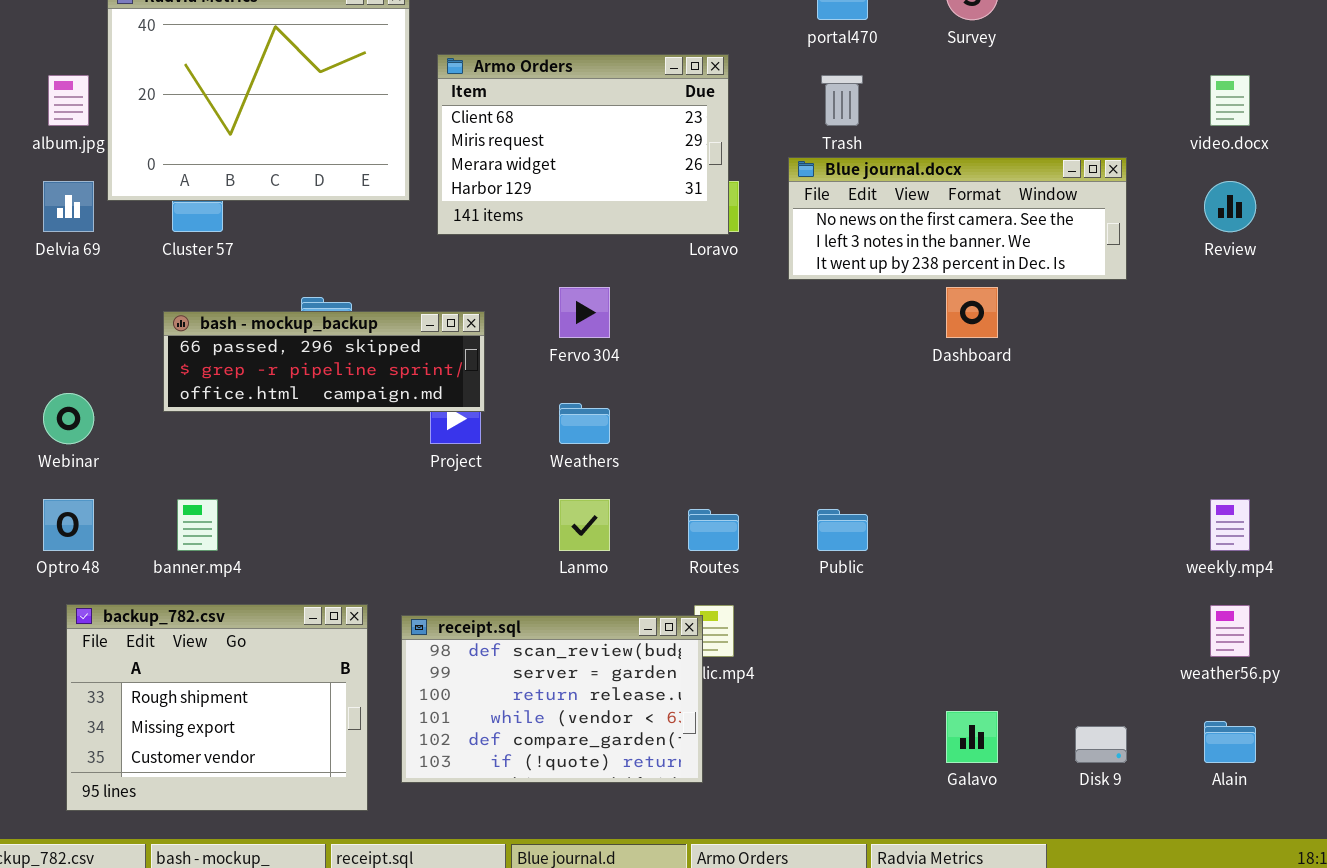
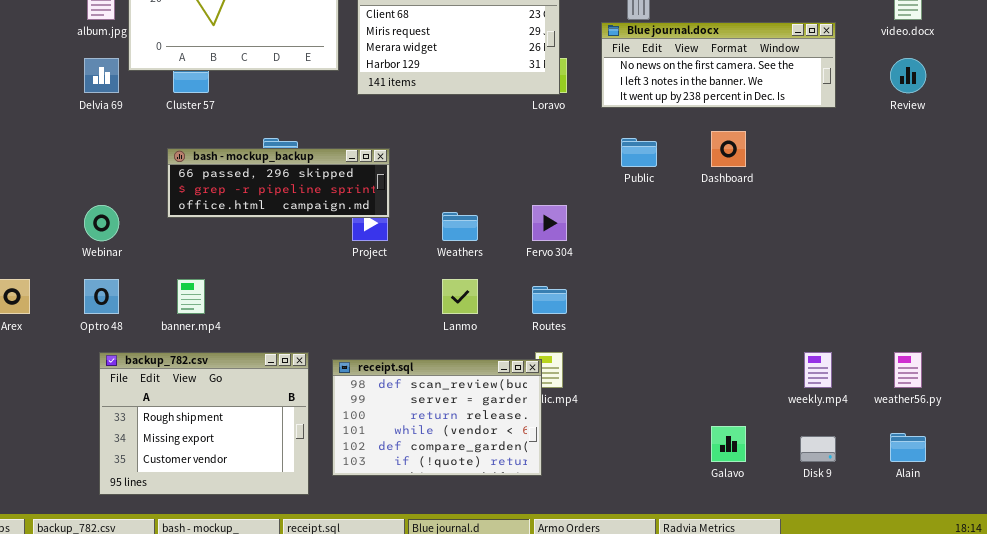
Blue journal.docx: [788,157,1127,280] -> [601,22,836,108], moved
Fervo 304: [559,287,610,338] -> [532,205,567,241], moved
weekly.mp4: [1210,499,1250,551] -> [804,352,832,388], moved
Public: [817,509,868,551] -> [621,138,657,167], moved

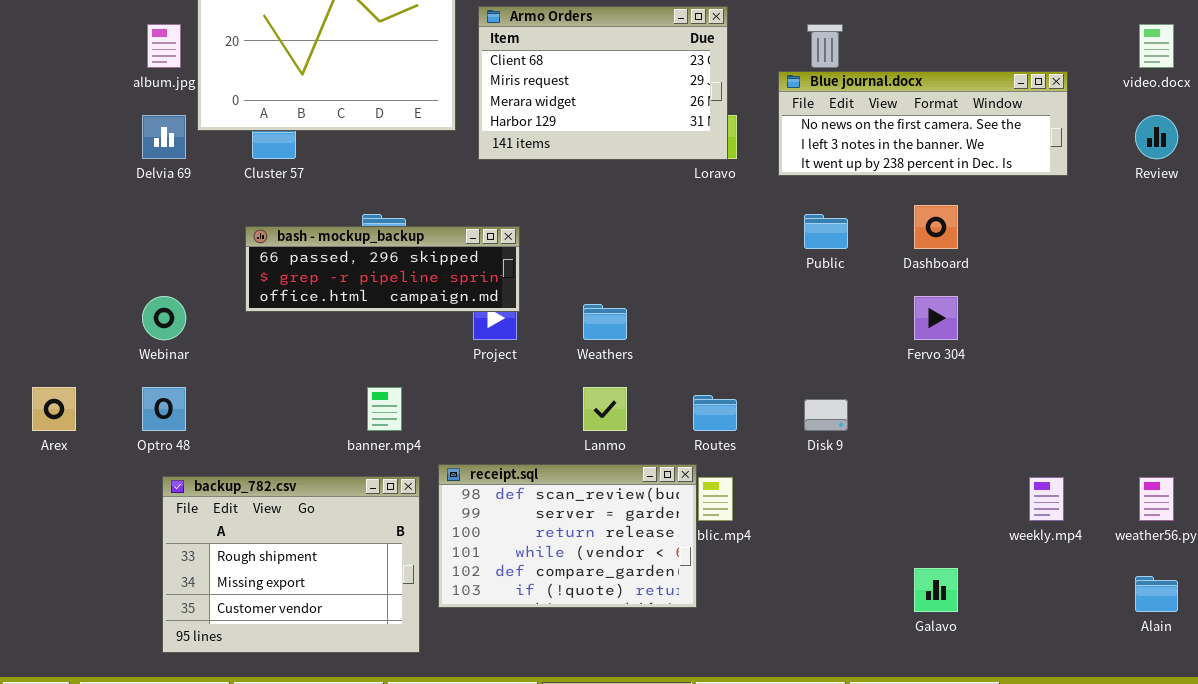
Fervo 304: [532,205,567,241] -> [914,296,958,340], moved
banner.mp4: [177,279,205,314] -> [367,387,402,431], moved
receipt.sql: [332,359,542,476] -> [438,464,697,608], moved
Disk 9: [800,436,836,462] -> [804,399,848,431], moved

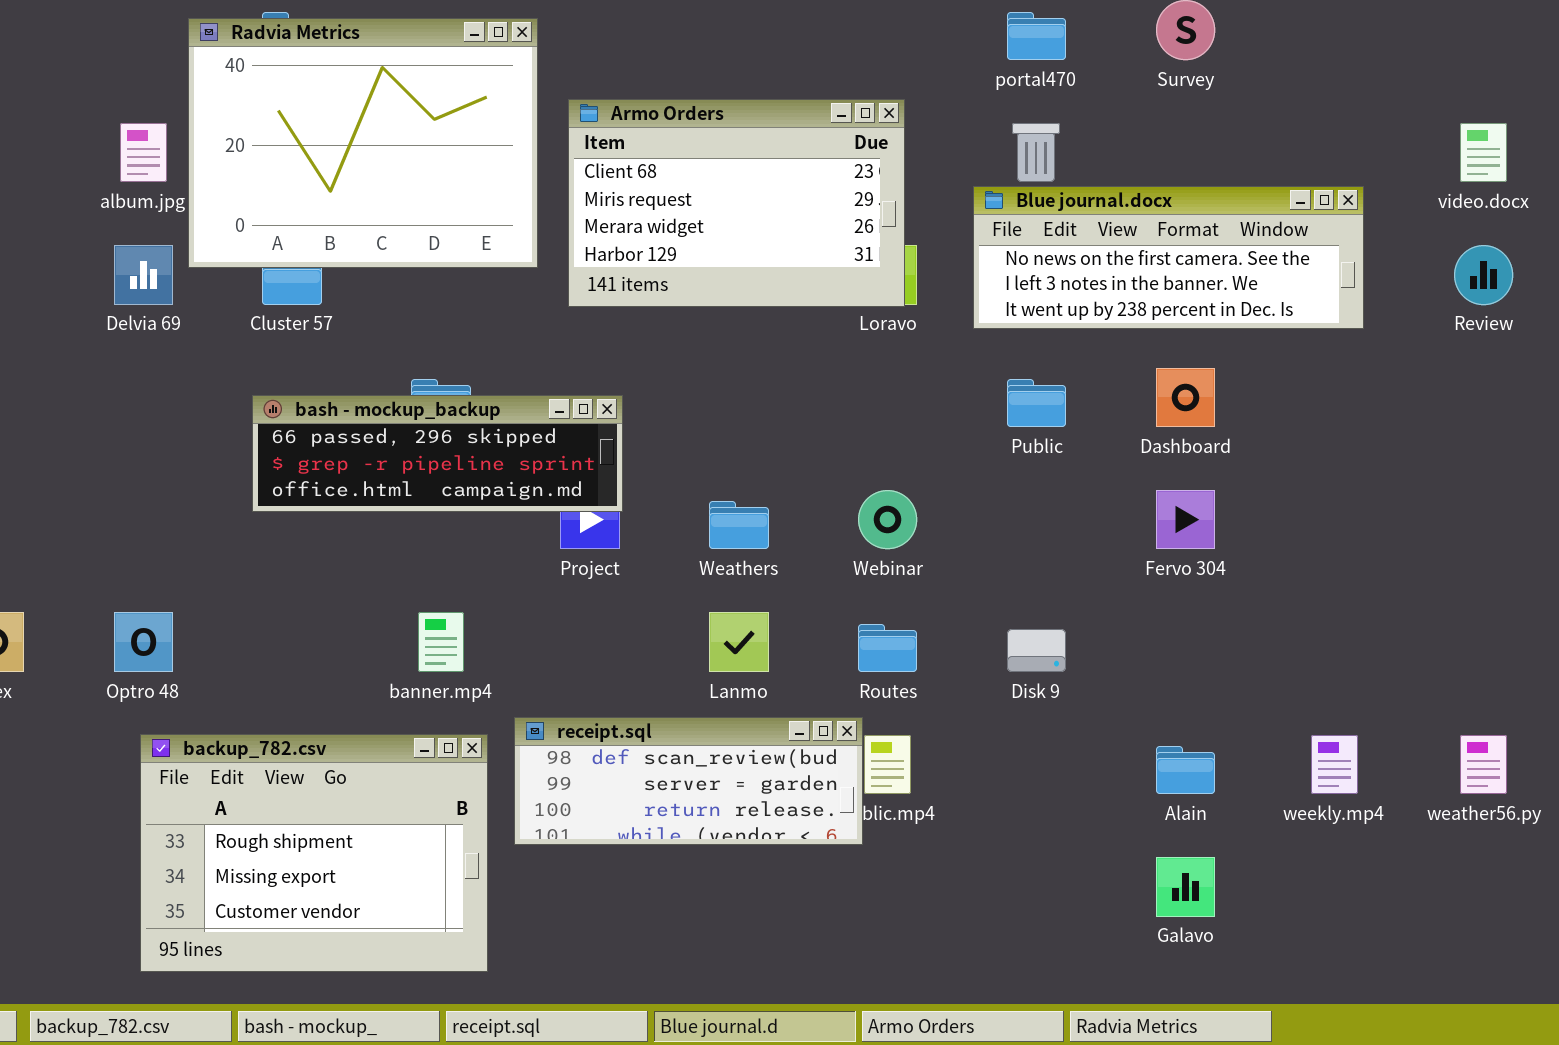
Webinar: [142,296,186,340] -> [858,490,917,549], moved
receipt.sql: [438,464,697,608] -> [514,717,863,845], resized
Alain: [1135,576,1178,612] -> [1156,746,1215,794], moved

